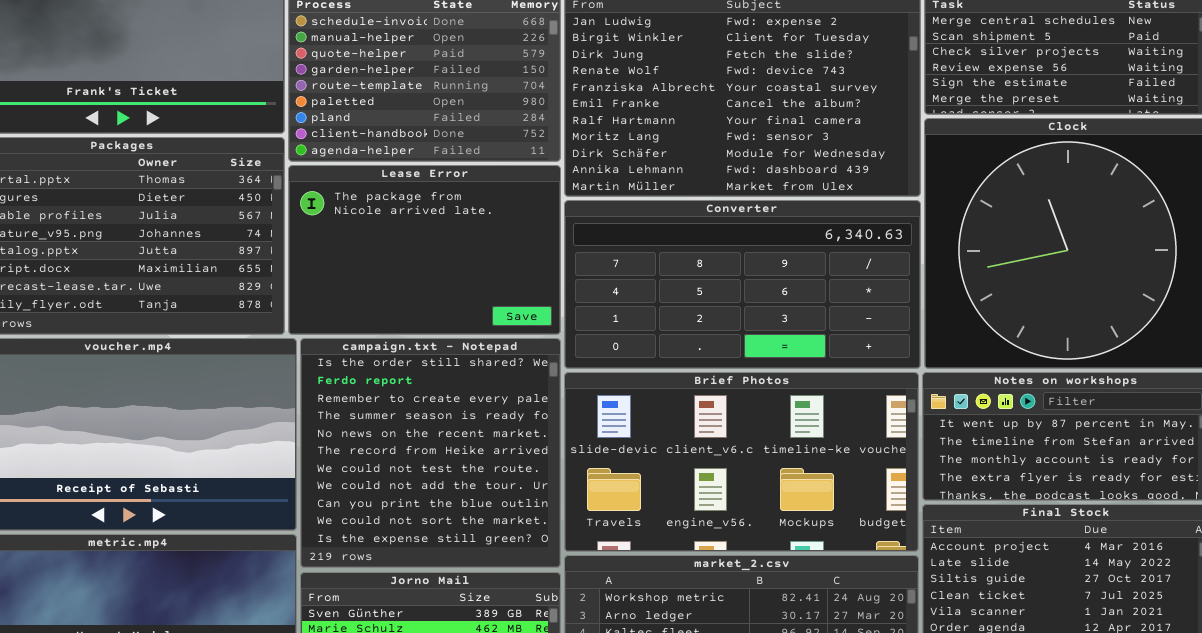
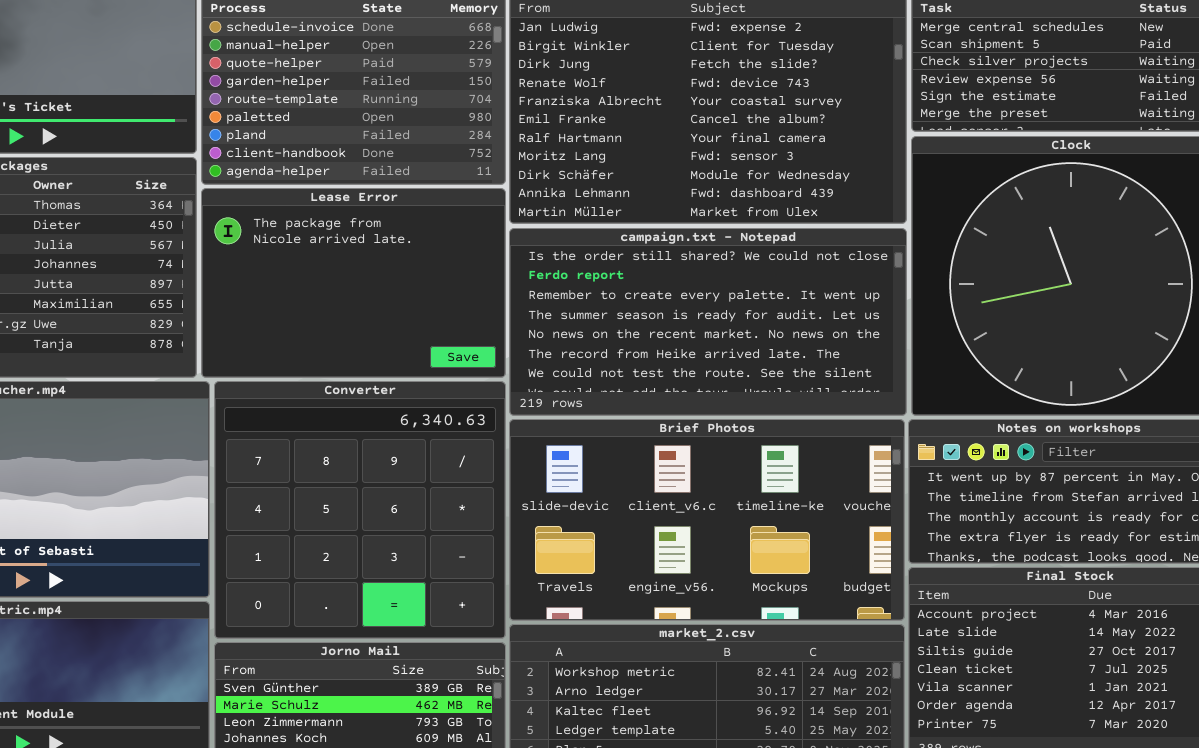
Converter: [564,200,921,369] -> [214,381,506,639], moved, resized
campaign.txt - Notepad: [300,338,561,568] -> [509,228,907,416], moved, resized

